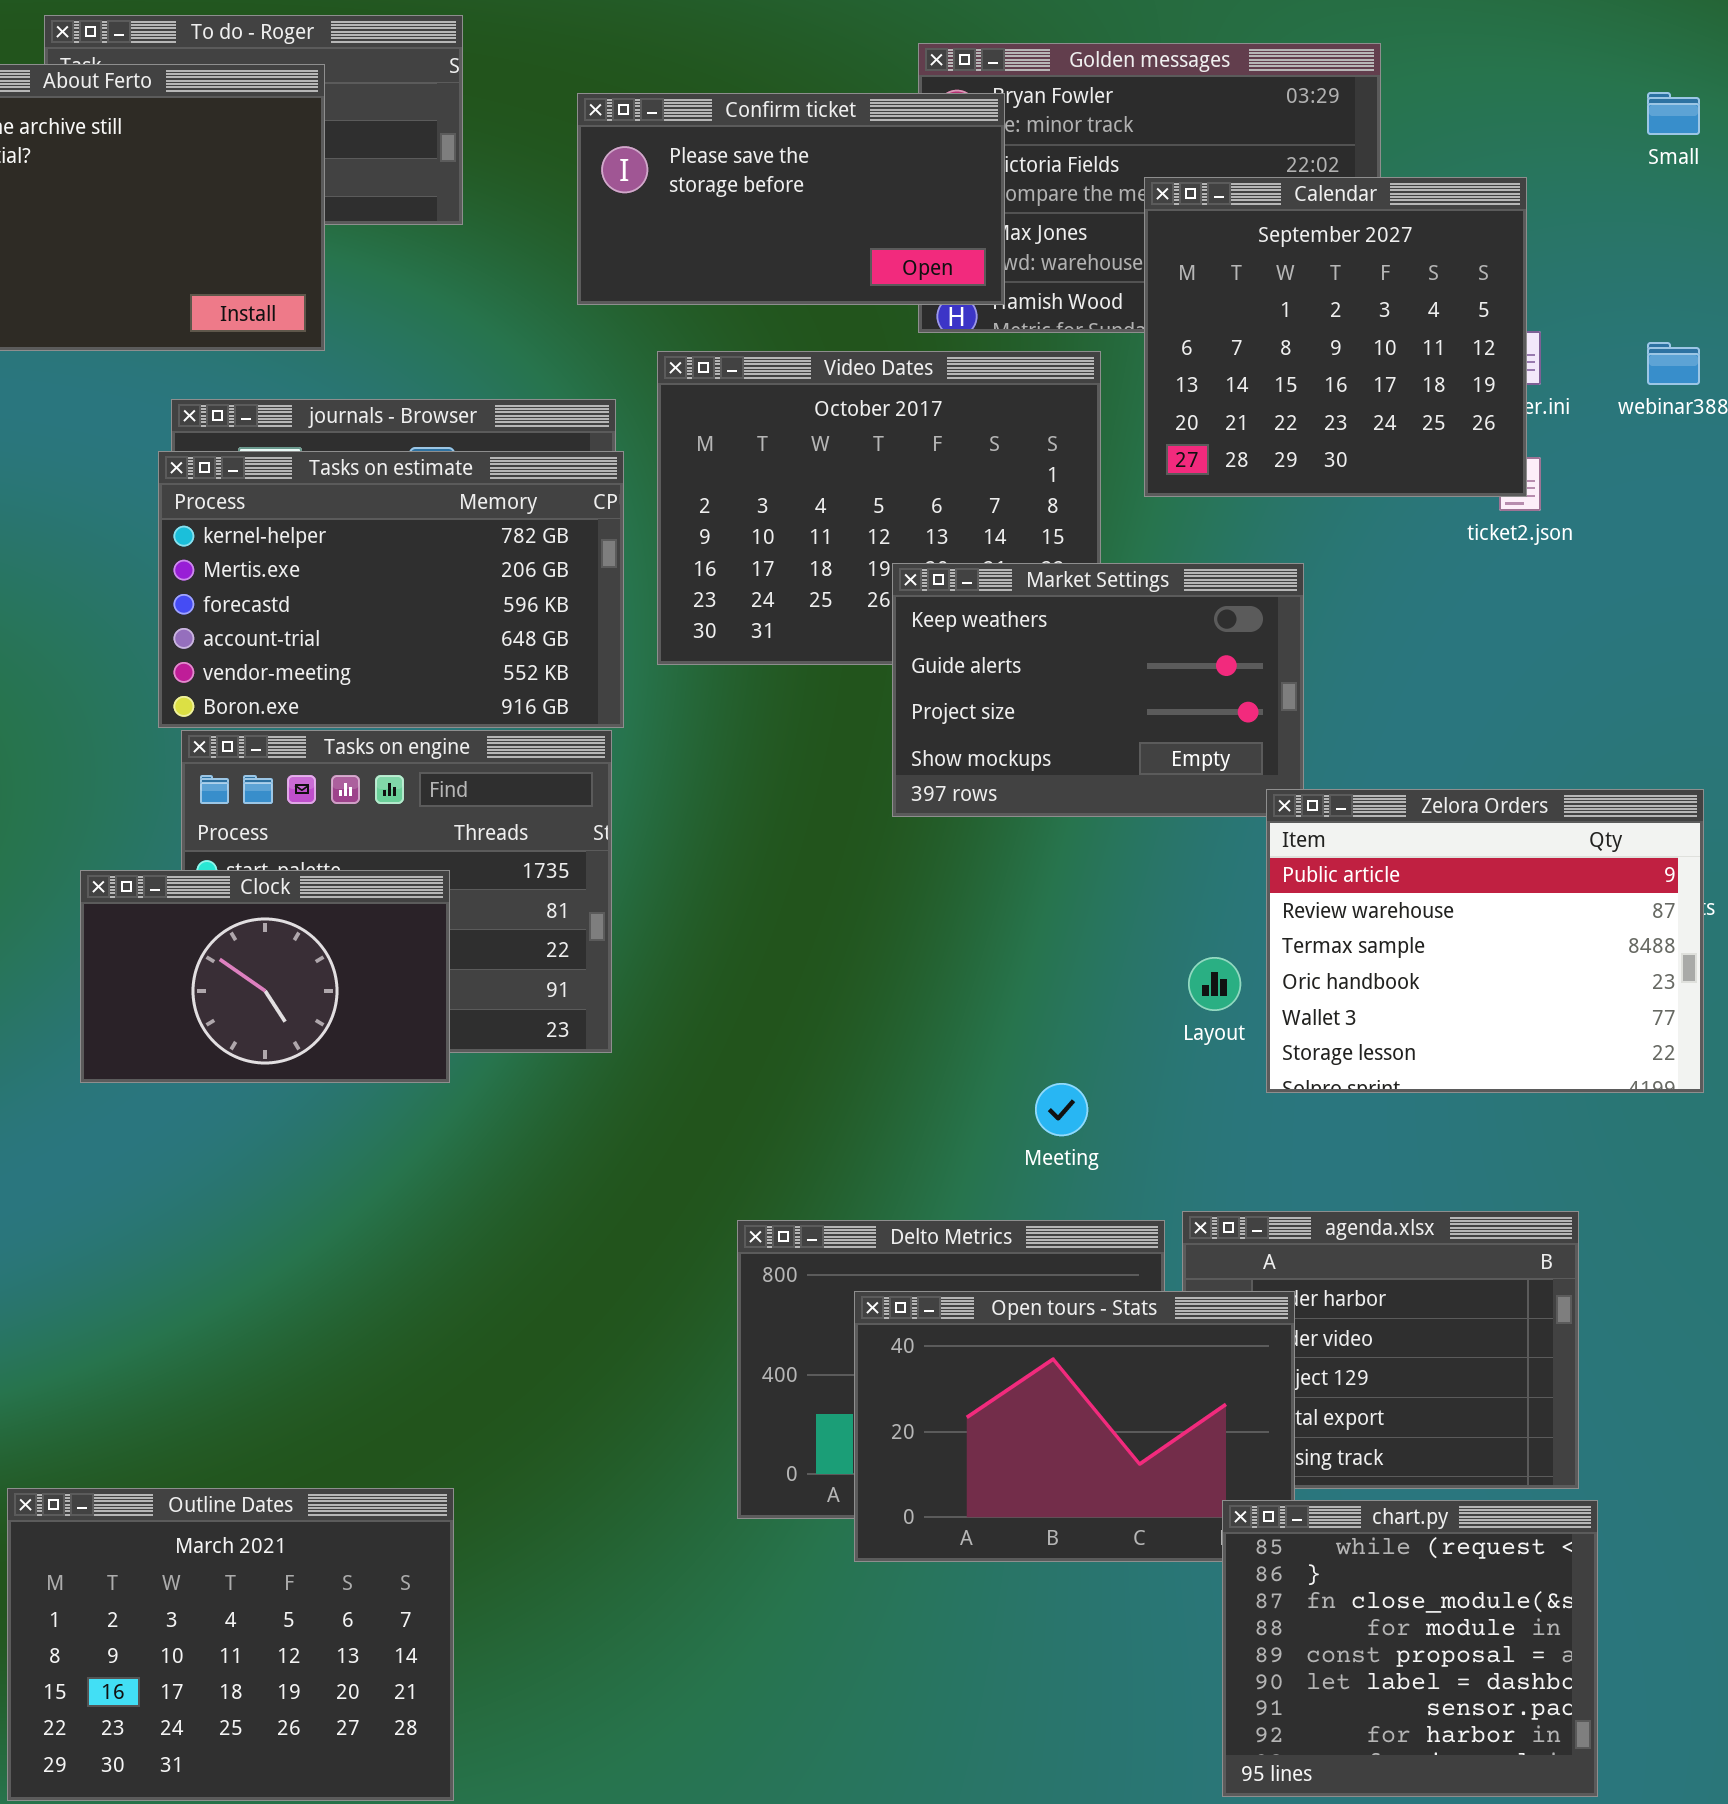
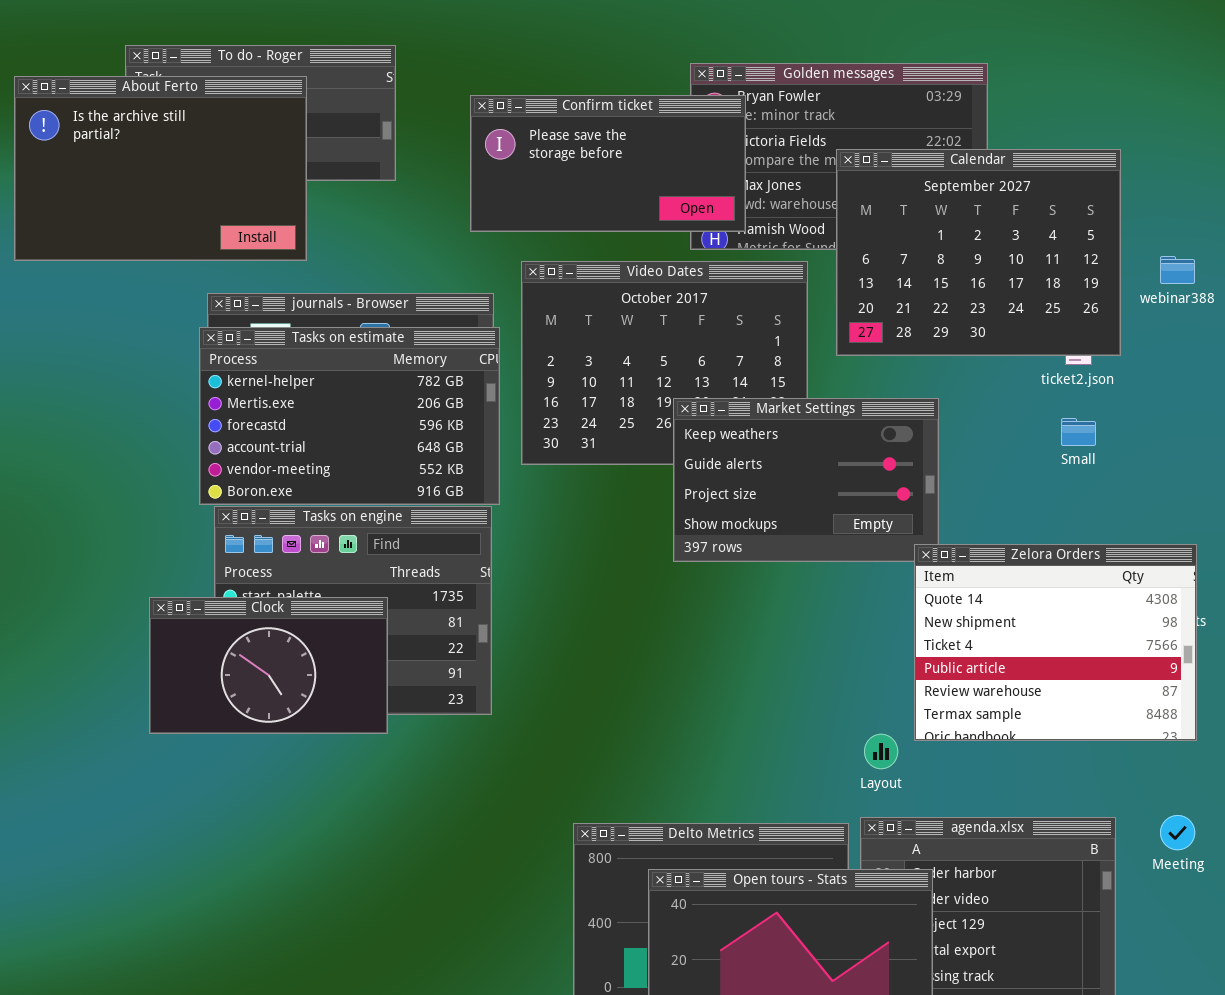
Small: [1647,92,1700,135] -> [1061,418,1096,446], moved
Calendar: [1144,177,1527,497] -> [836,149,1121,356], resized
Zelora Orders: [1266,789,1704,1093] -> [914,544,1197,741], scrolled up 3 rows
Layout: [1188,957,1241,1011] -> [864,734,898,769], moved
Meeting: [1035,1083,1088,1136] -> [1160,815,1195,850], moved

